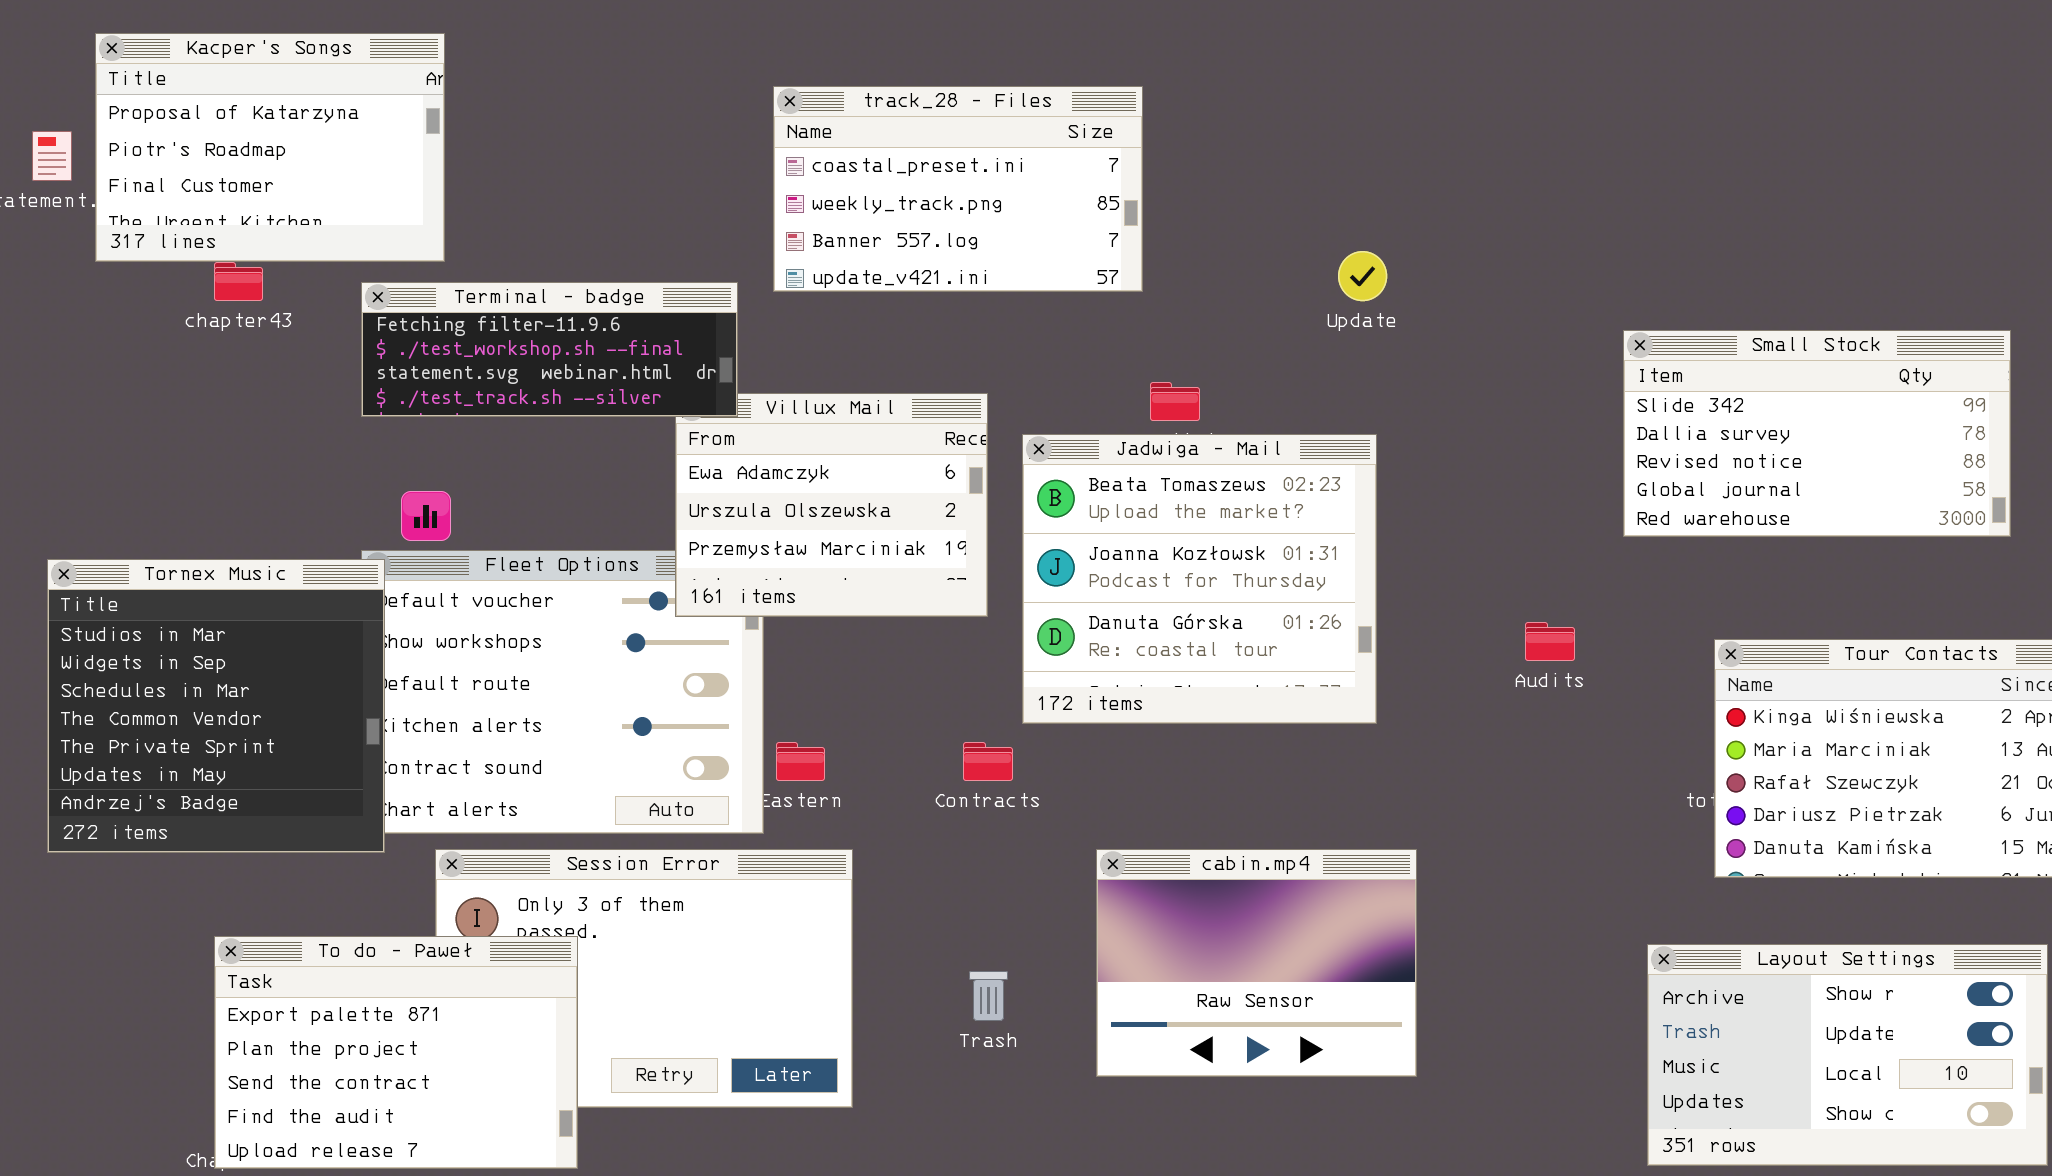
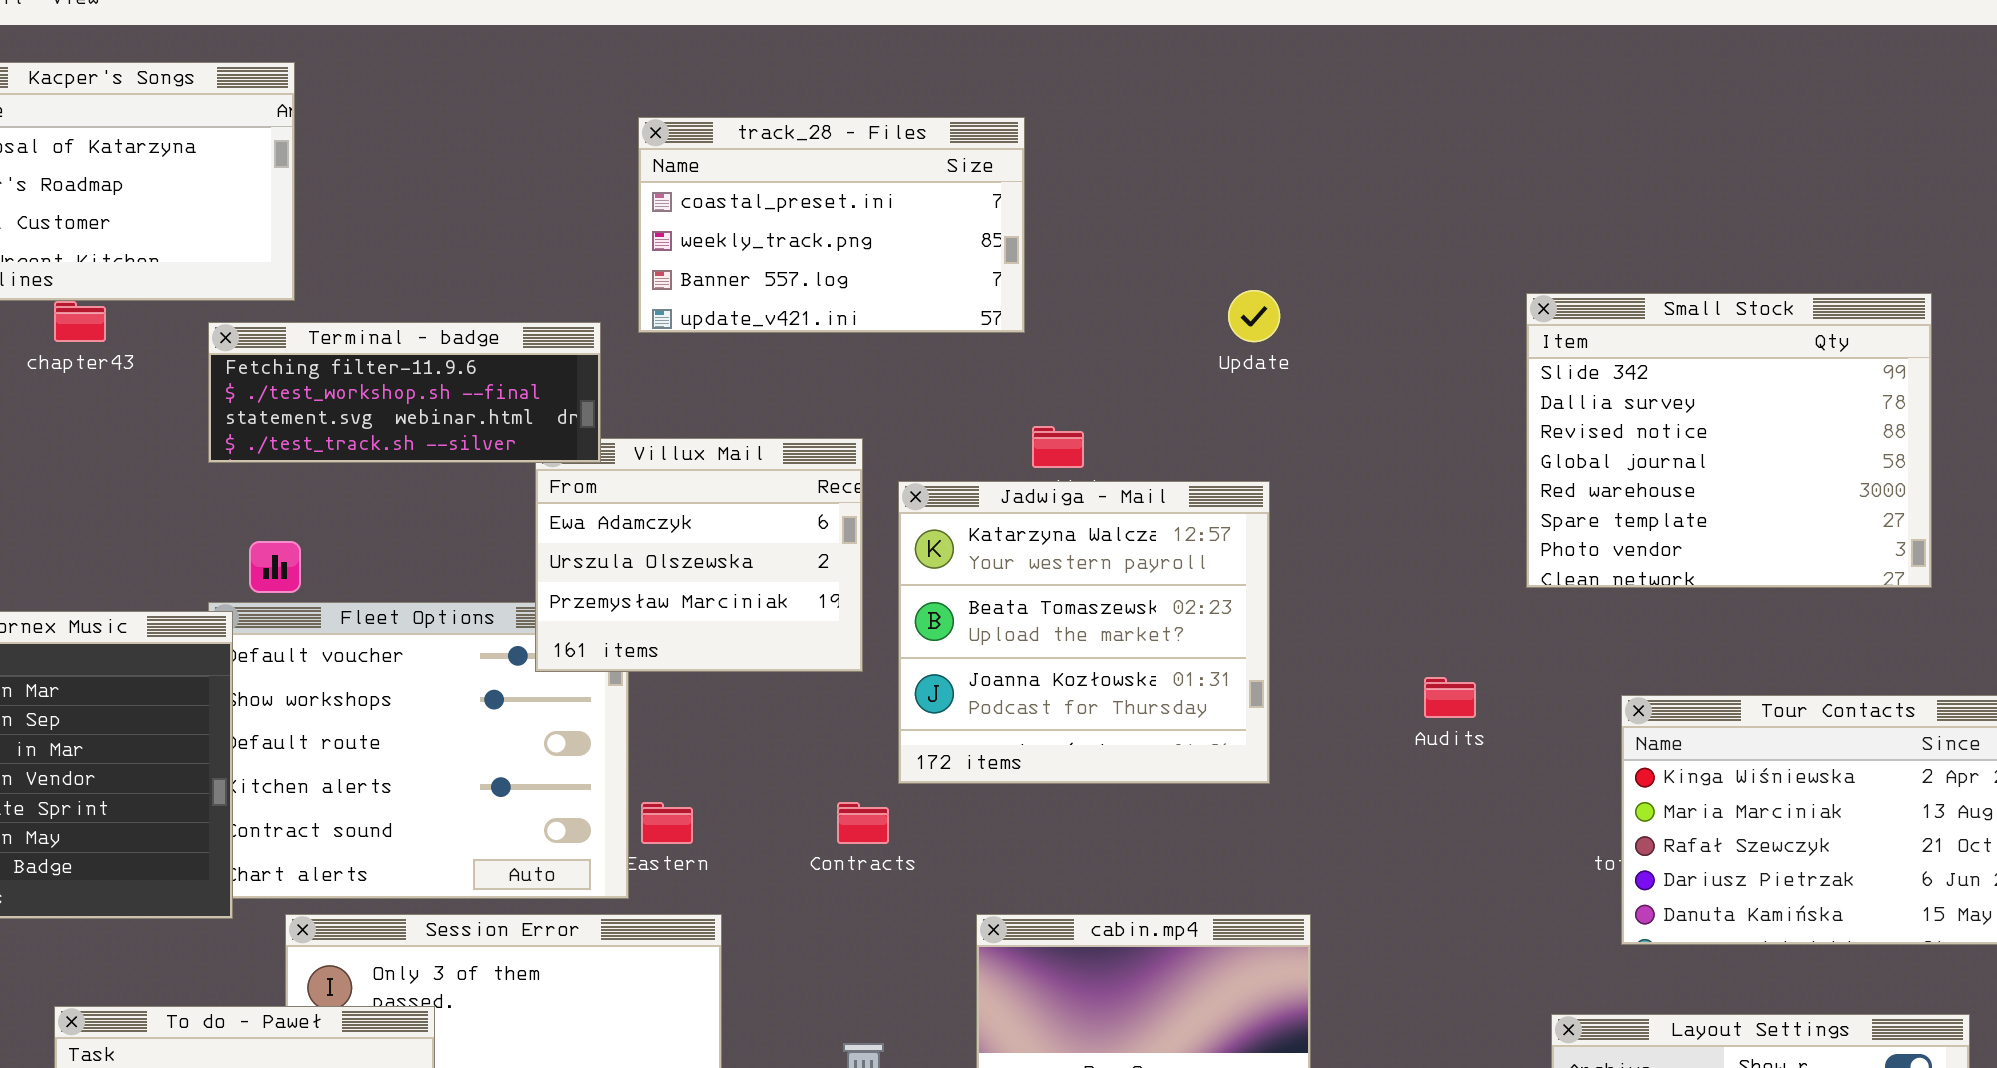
Small Stock: [1623,330,2011,537] -> [1526,293,1932,588], resized
Jadwiga - Mail: [1022,434,1377,724] -> [898,481,1270,784], scrolled up 1 row

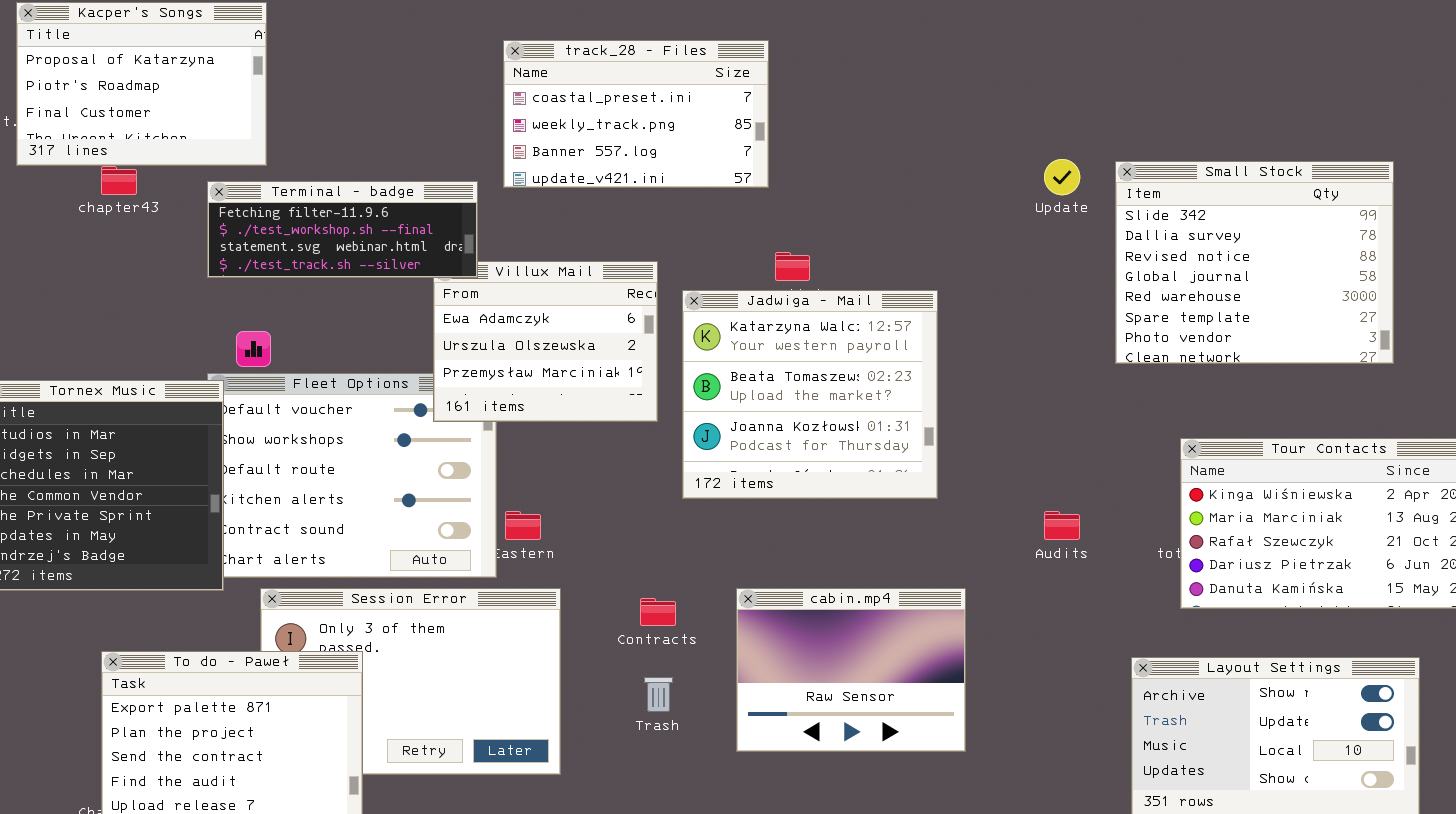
Update: [1228,290,1280,342] -> [1044,159,1080,195], moved
Audits: [1424,677,1476,718] -> [1044,511,1080,540], moved
Contracts: [837,802,889,844] -> [640,598,676,626], moved

